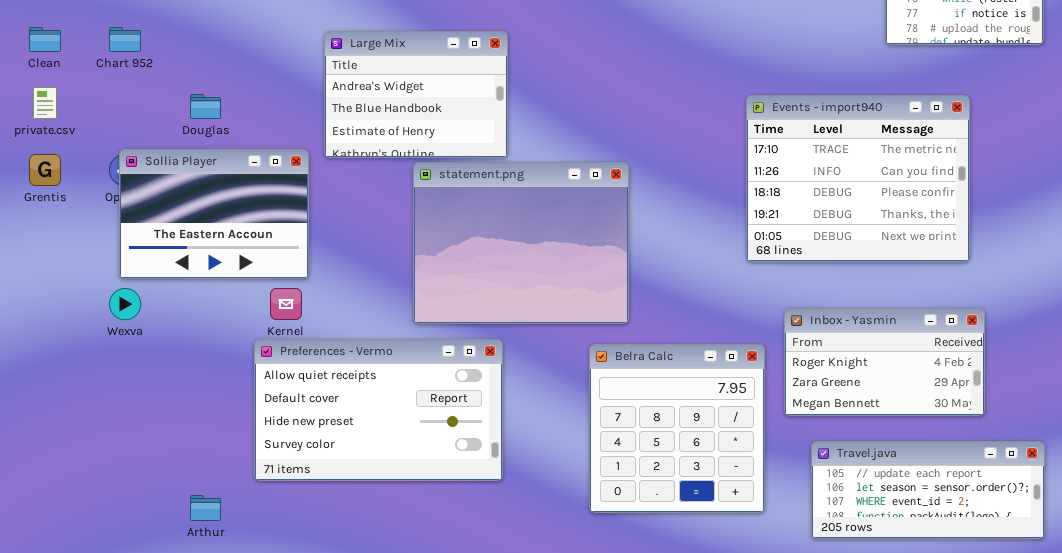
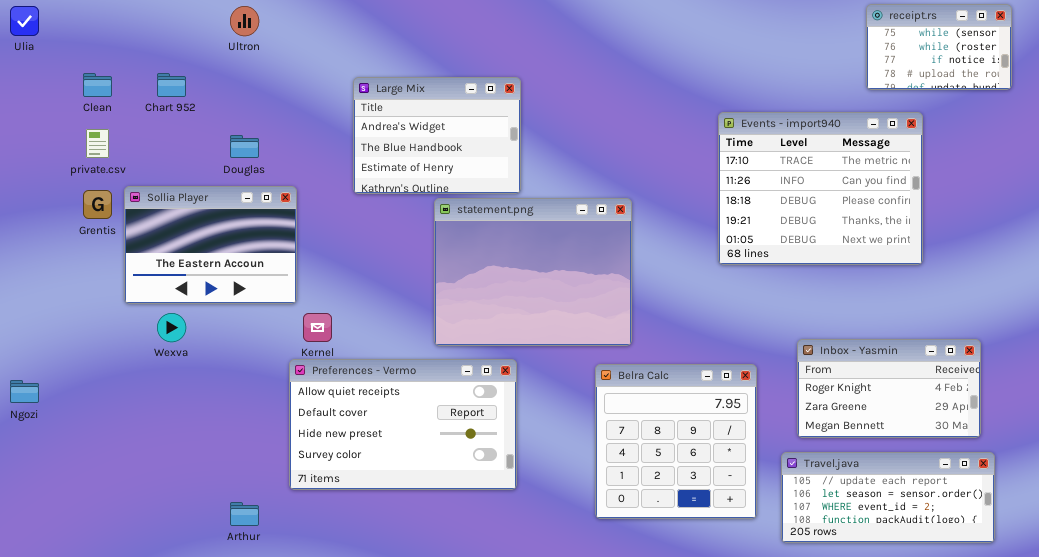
Events - import940: [746,95,970,262] -> [718,112,923,265], moved
Sollia Player: [119,149,309,279] -> [124,186,297,304], moved
Inbox - Yasmin: [784,308,985,416] -> [797,339,981,438], moved
Travel.java: [811,441,1045,539] -> [781,452,995,543], moved

